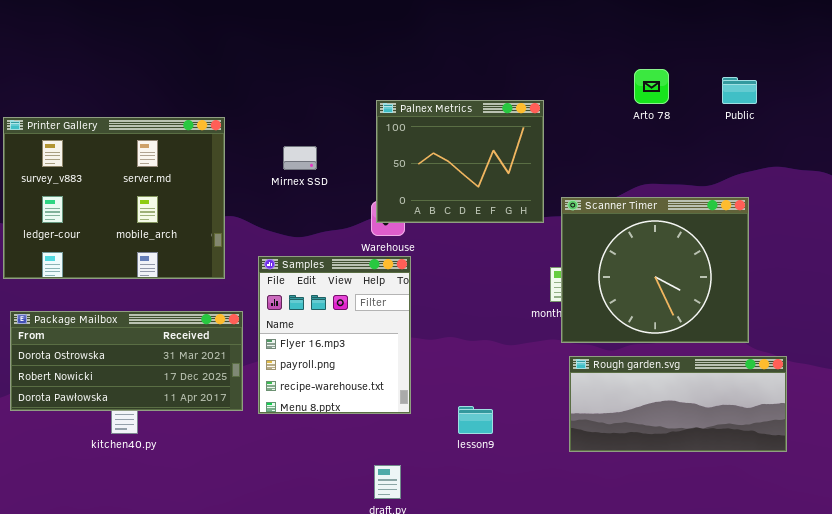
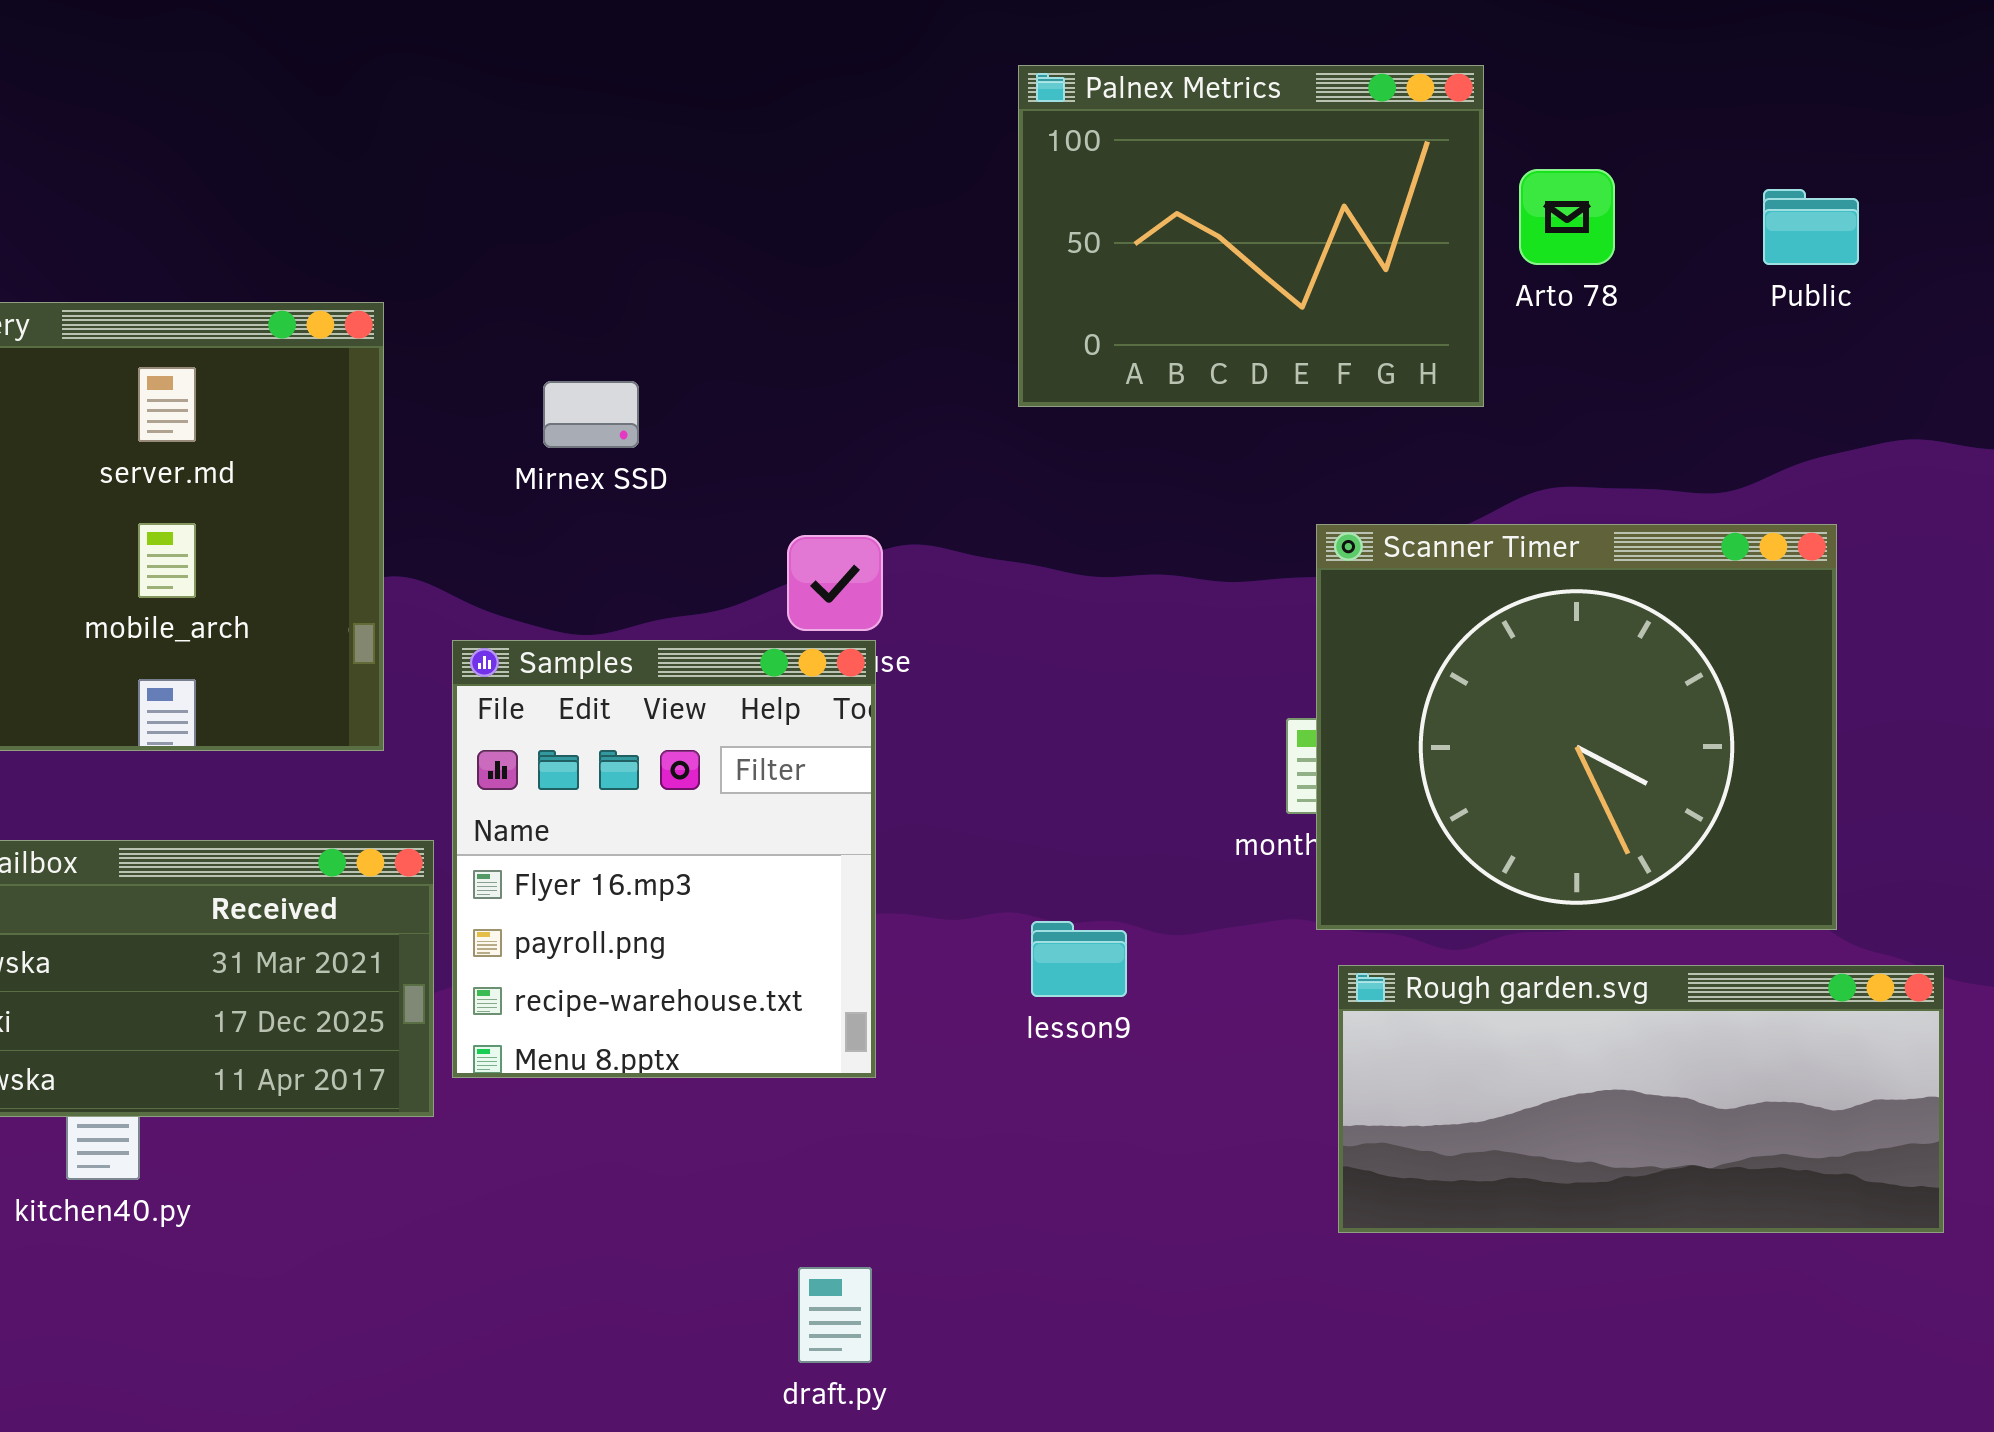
Palnex Metrics: [376,100,544,223] -> [1018,65,1484,407], moved
Samples: [258,256,411,414] -> [452,640,876,1078], moved
lesson9: [458,406,493,434] -> [1031,921,1127,997], moved

